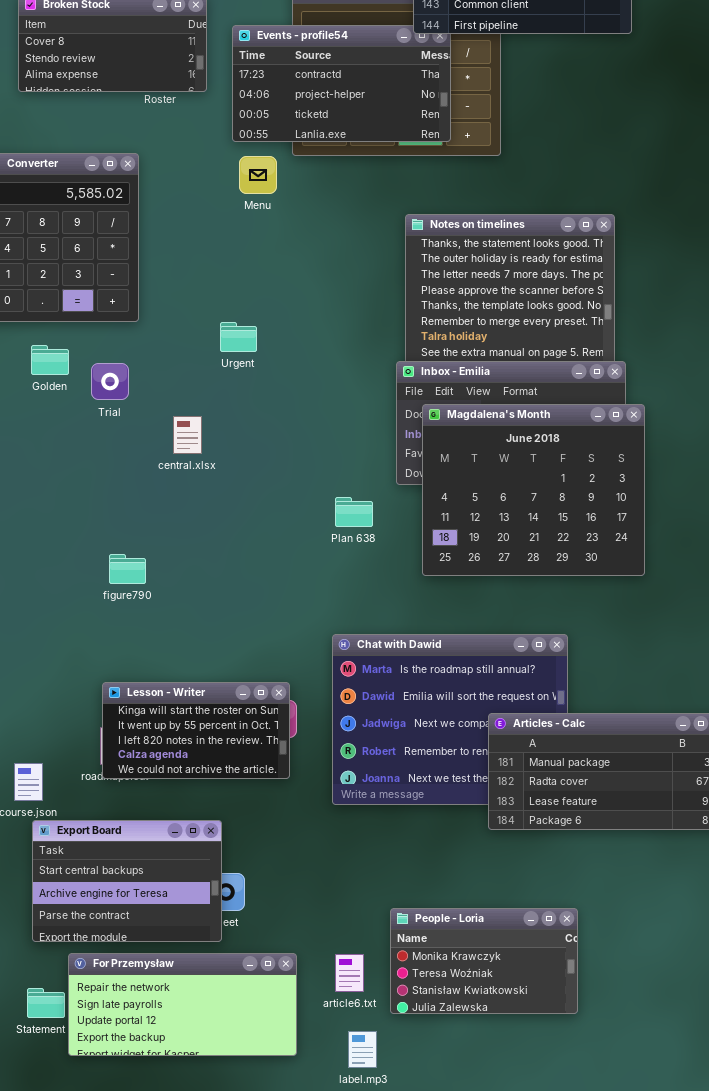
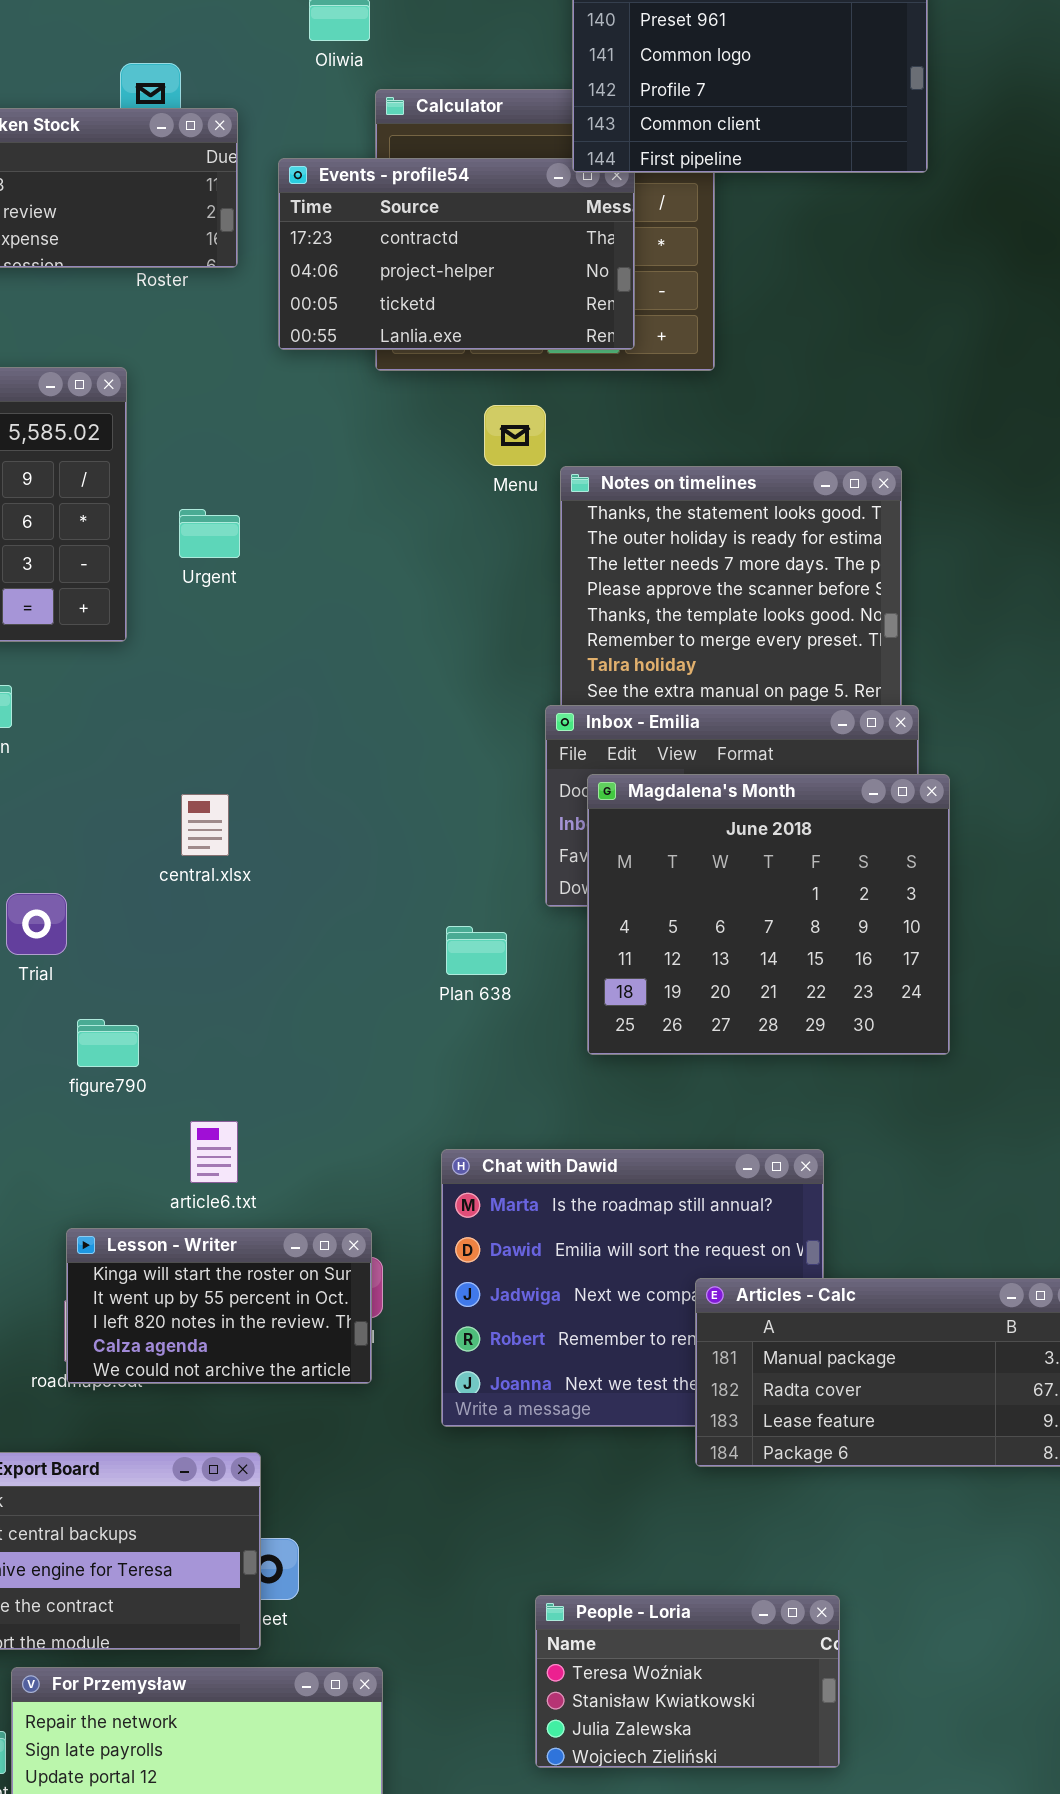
Menu: [239,156,277,194] -> [484,405,546,466], moved
Urgent: [220,322,257,352] -> [179,509,240,558], moved
Trial: [91,363,129,400] -> [6,893,67,955], moved
People - Loria: [390,908,578,1014] -> [535,1595,840,1768], scrolled down 1 row
article6.txt: [335,954,364,992] -> [190,1121,238,1183], moved

